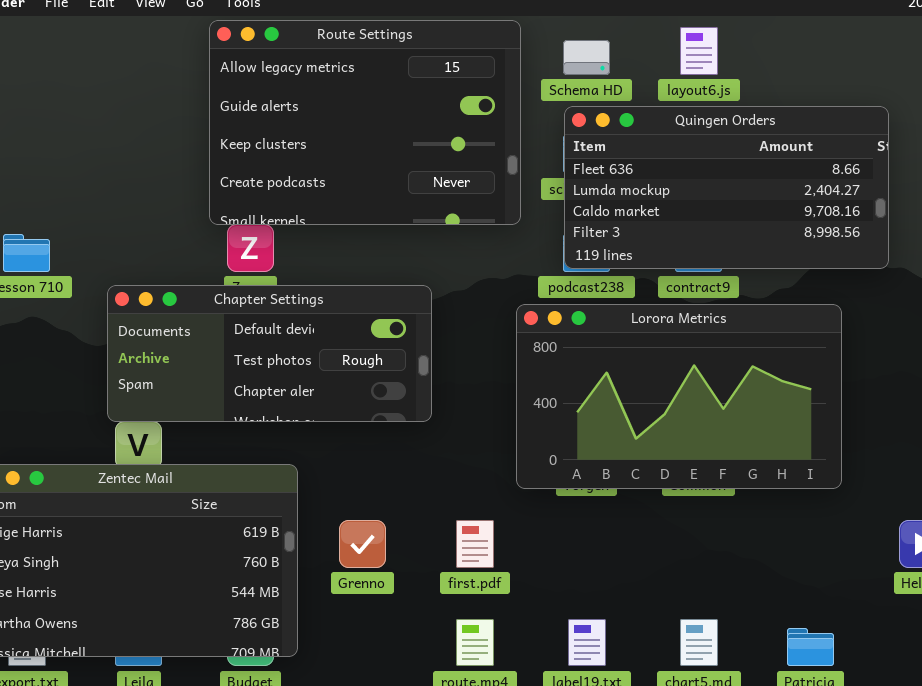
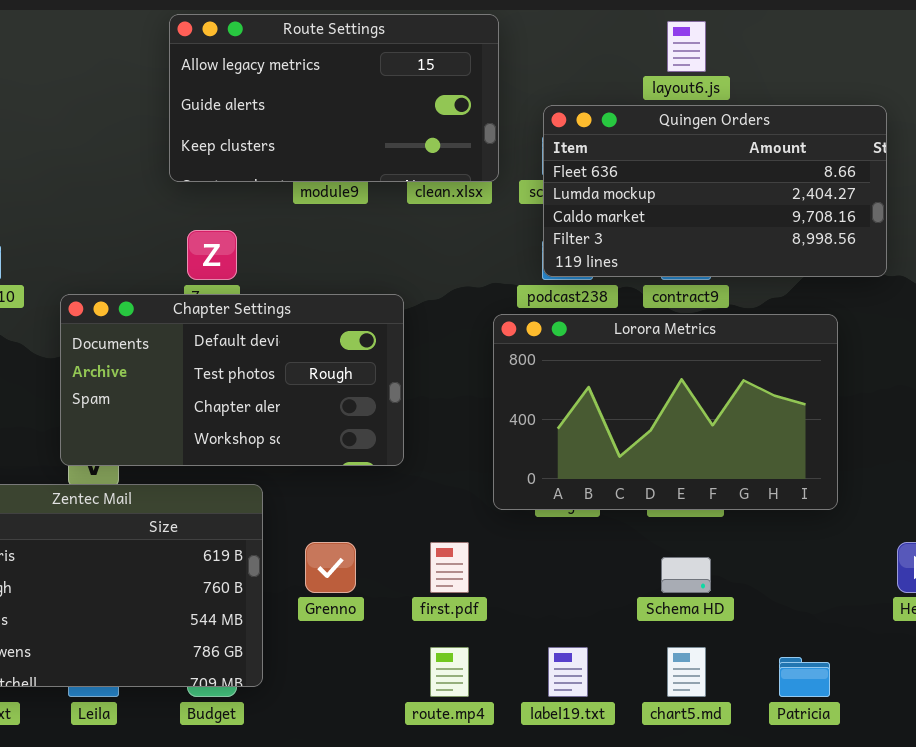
Route Settings: [209,20,521,225] -> [169,14,499,182], resized
Schema HD: [563,40,610,75] -> [661,557,711,593], moved
Chapter Settings: [107,285,432,422] -> [60,294,404,466], resized

